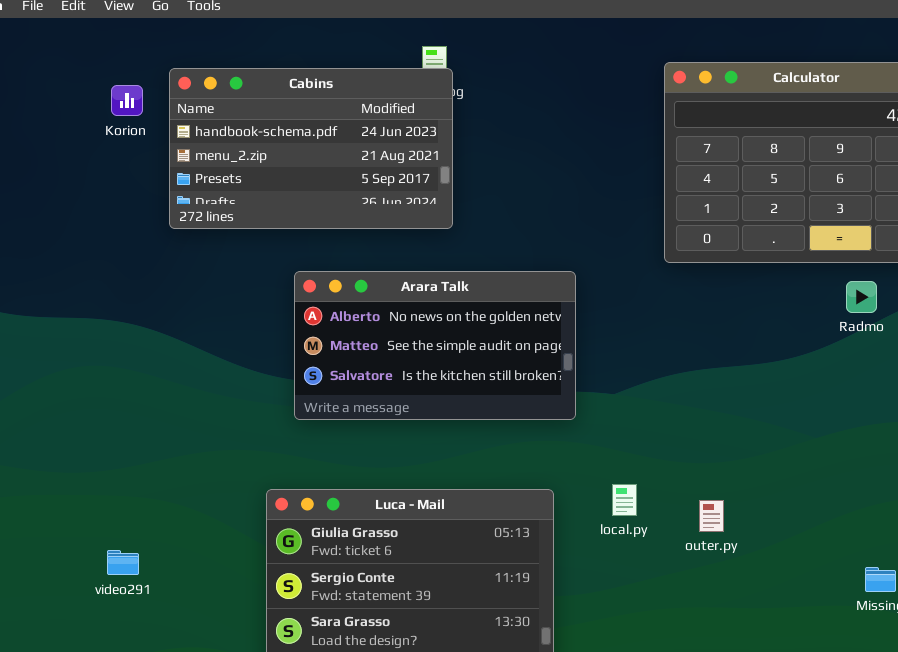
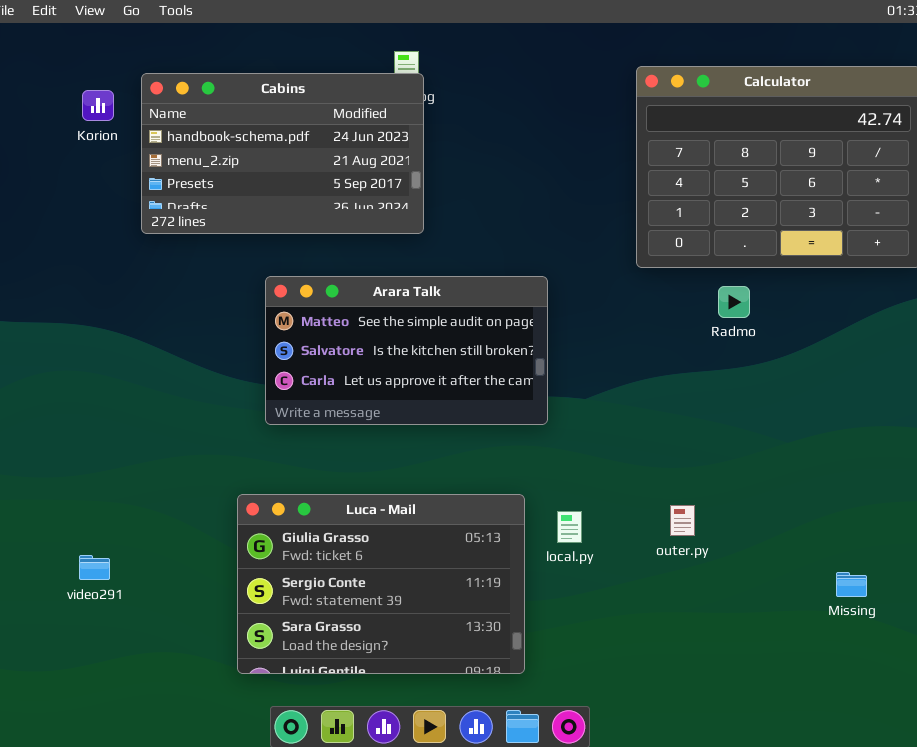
Arara Talk: [294,271,576,420] -> [265,276,548,425], scrolled down 1 row
Radmo: [846,281,877,313] -> [718,286,750,318], moved
local.py: [612,484,637,516] -> [557,511,582,543], moved

